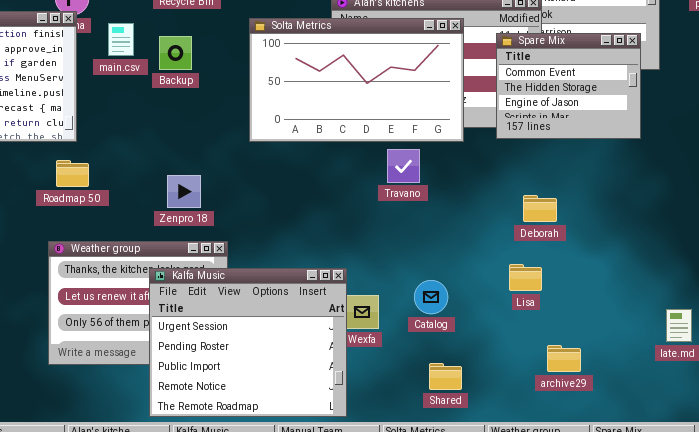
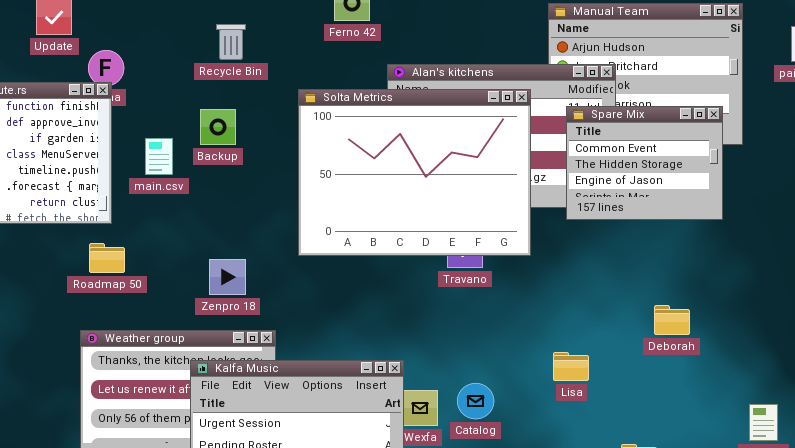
Solta Metrics: [249,18,464,142] -> [298,89,531,256], resized
main.csv: [108,23,134,56] -> [145,138,173,175], moved
Deborah: [523,195,557,222] -> [654,305,690,335], moved
Lisa: [509,264,542,291] -> [553,352,589,381], moved
Catalog: [414,280,448,314] -> [457,383,494,419], moved

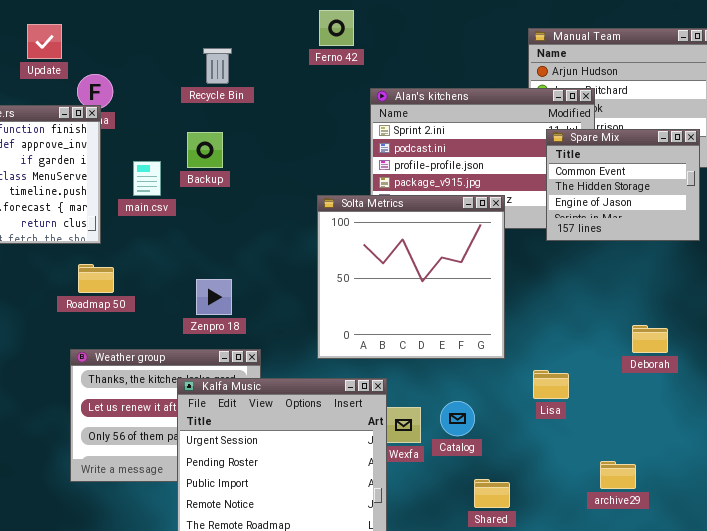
Solta Metrics: [298,89,531,256] -> [317,195,505,359], moved, resized

